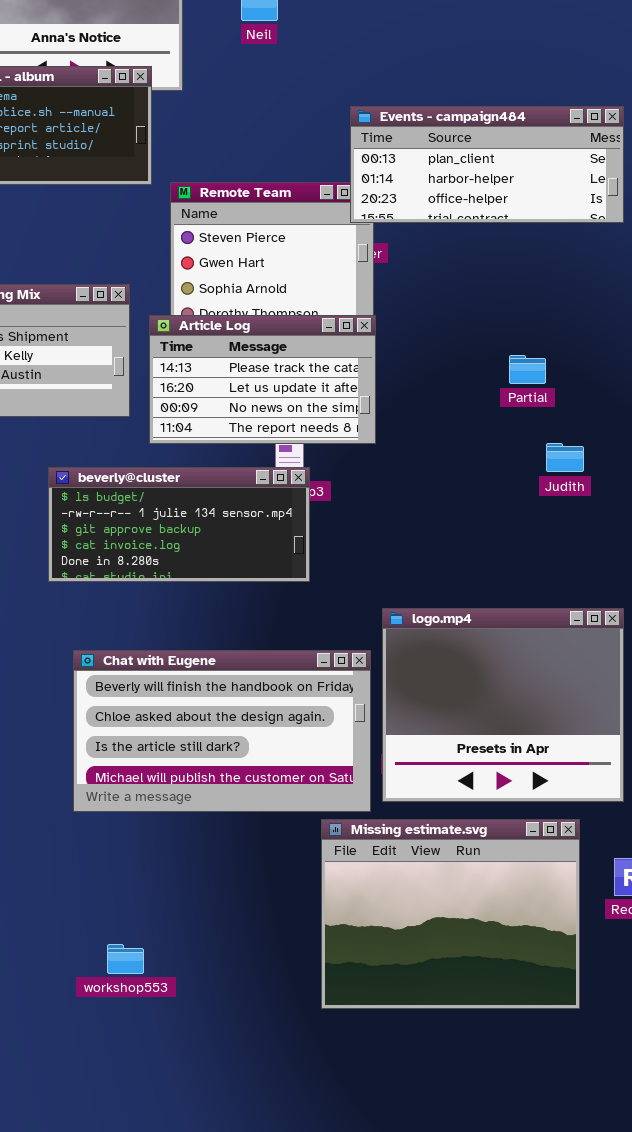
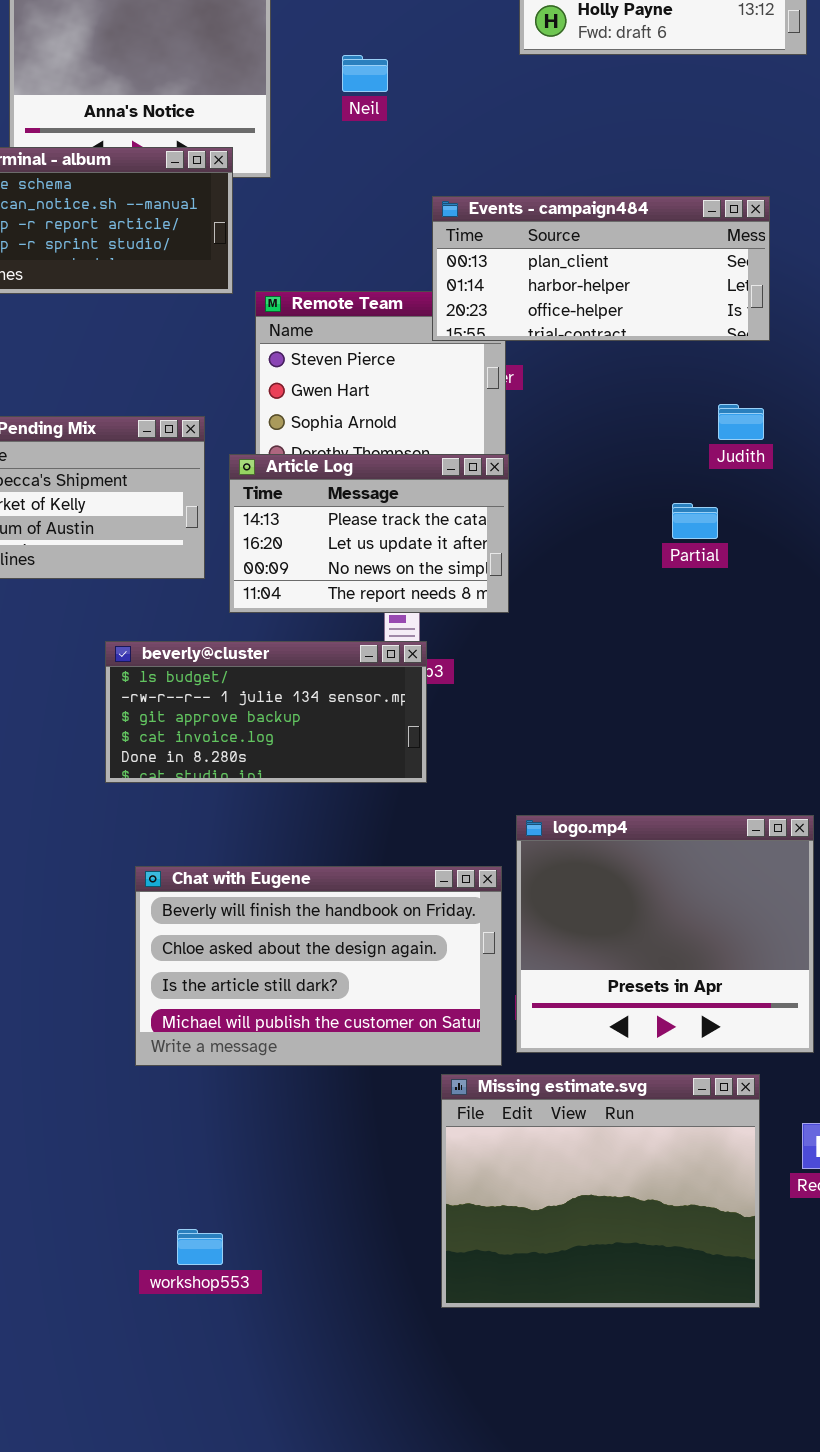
Events - campaign484: [350,106,624,223] -> [432,196,770,341], moved
Judith: [546,443,584,472] -> [718,404,764,440], moved

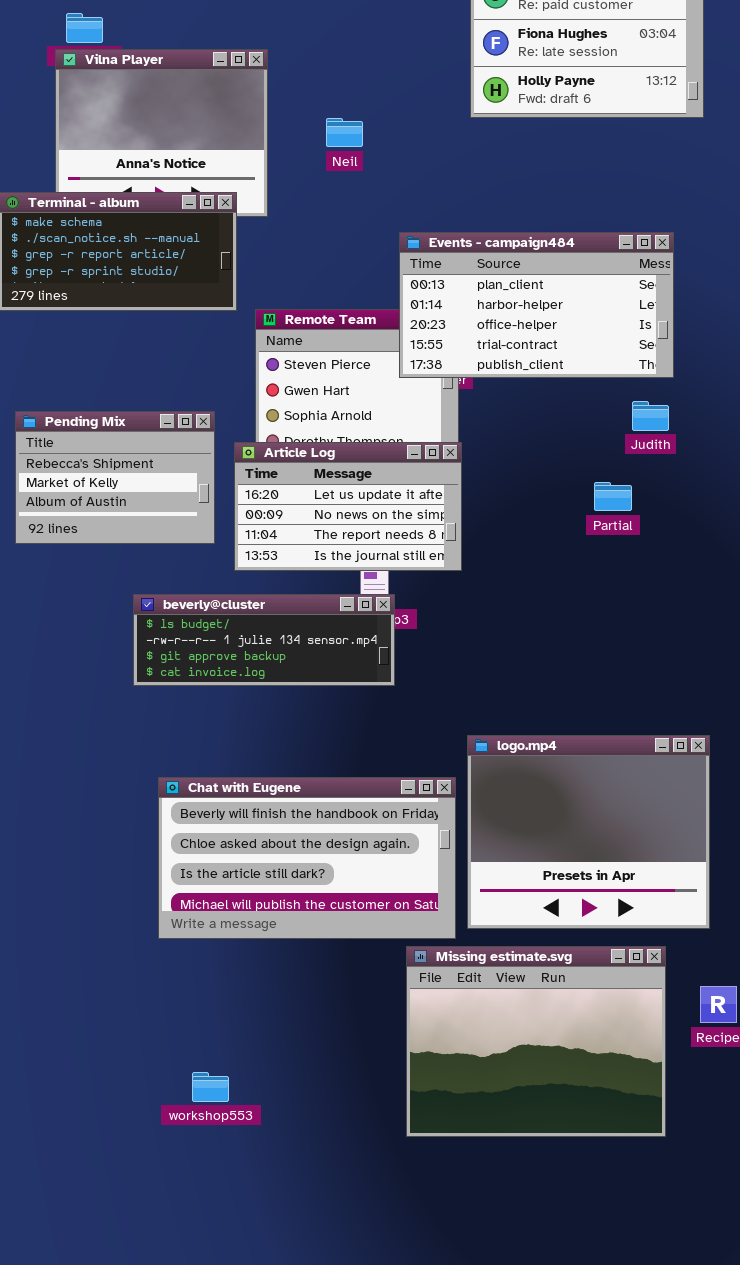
Events - campaign484: [432,196,770,341] -> [399,232,674,378], resized
Article Log: [229,454,509,613] -> [234,442,462,571], scrolled down 1 row
beverly@cluster: [105,641,427,783] -> [133,594,395,686], resized

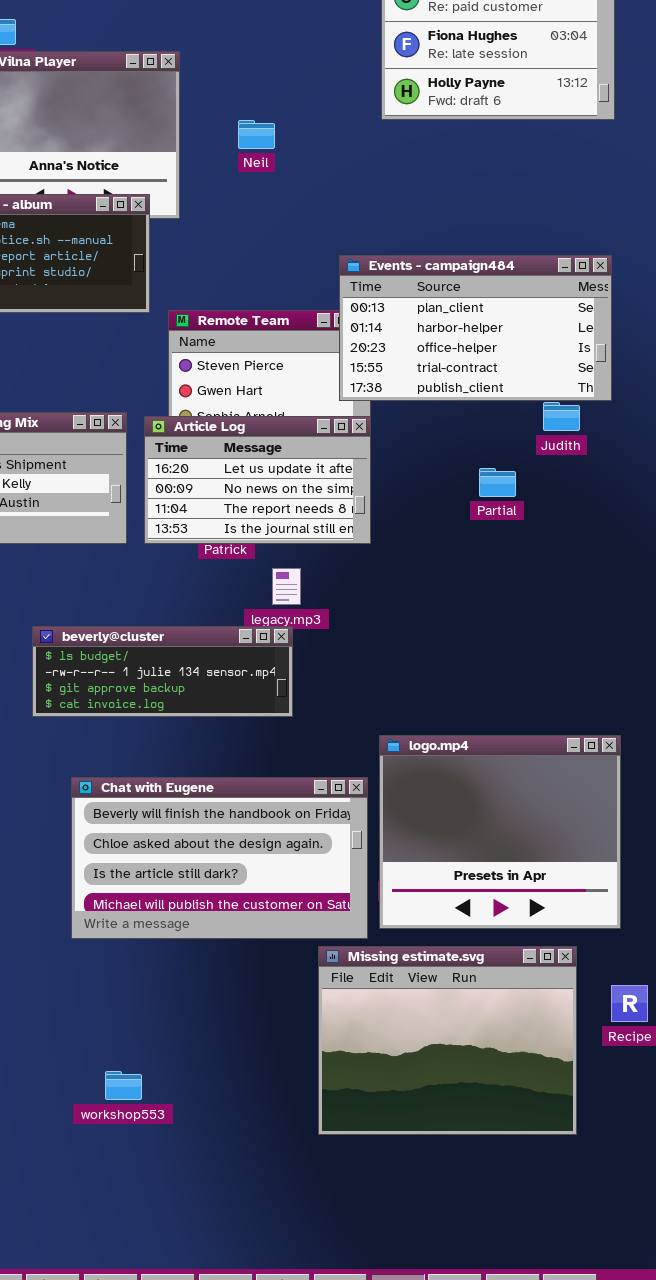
Events - campaign484: [399,232,674,378] -> [339,255,612,401], moved
Article Log: [234,442,462,571] -> [144,416,371,544], moved
Partial: [594,482,632,511] -> [479,468,516,497], moved
beverly@cluster: [133,594,395,686] -> [32,626,293,717], moved

